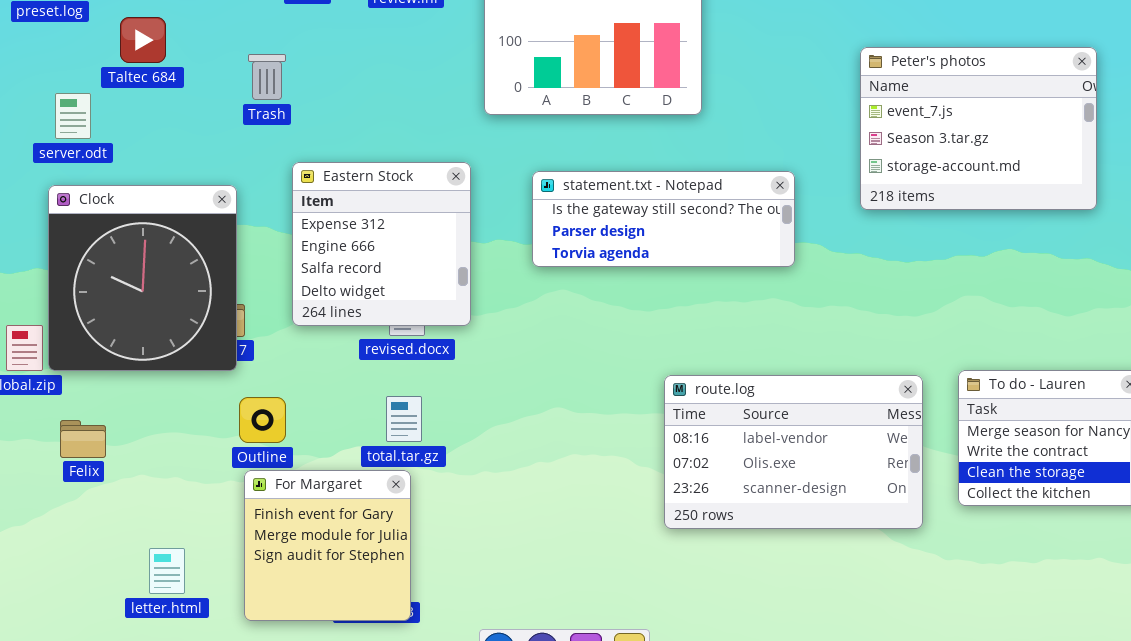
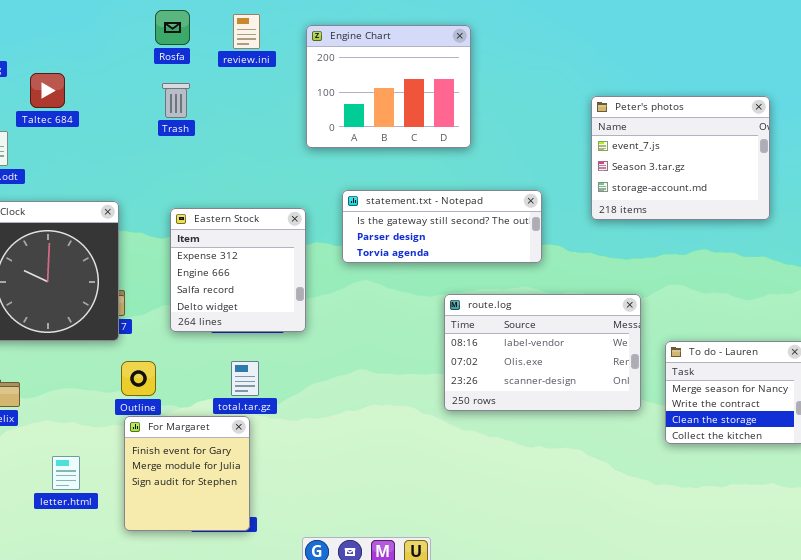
Trash: [248,54,286,100] -> [162,83,190,118], moved
Eastern Stock: [292,162,471,326] -> [170,208,306,332], moved
route.log: [664,375,923,529] -> [444,294,641,411], moved
letter.html: [149,548,185,594] -> [52,456,80,490], moved

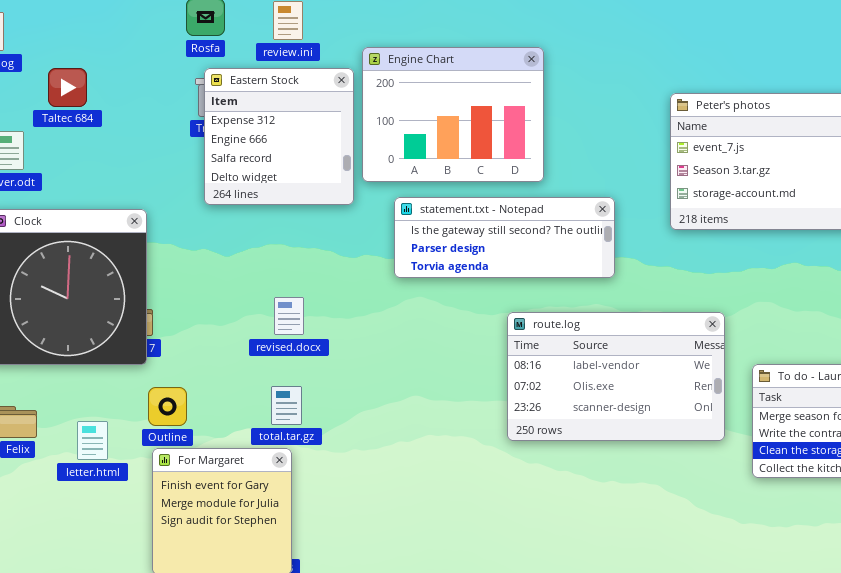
Engine Chart: [306,25,471,148] -> [362,47,544,182], moved
Eastern Stock: [170,208,306,332] -> [204,68,354,205], moved
letter.html: [52,456,80,490] -> [77,421,108,460], moved

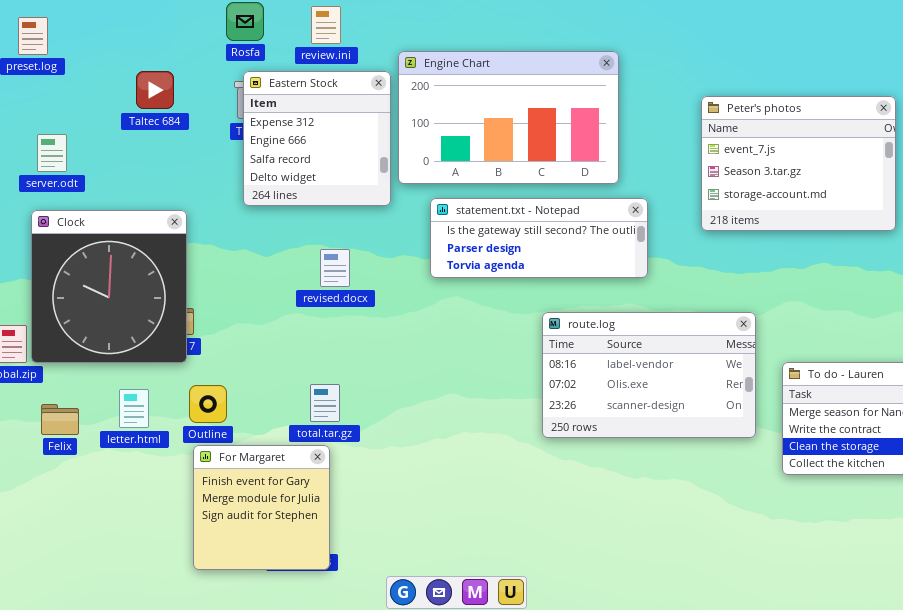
Engine Chart: [362,47,544,182] -> [398,51,619,184], resized
Taltec 684: [48,68,87,107] -> [136,71,174,109], moved
revised.docx: [274,297,304,335] -> [320,249,350,287], moved
letter.html: [77,421,108,460] -> [119,389,149,428], moved

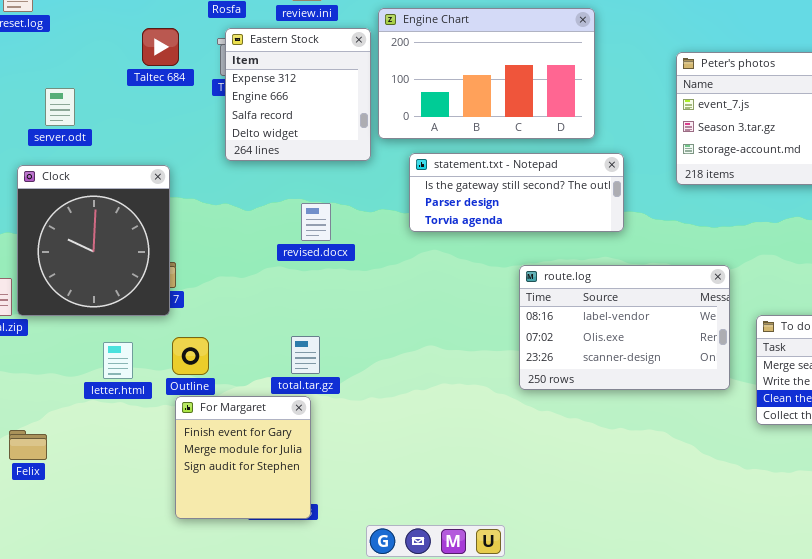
Taltec 684: [136,71,174,109] -> [142,28,179,66], moved
server.odt: [37,134,67,172] -> [45,88,75,126], moved
Felix: [41,404,79,435] -> [9,430,47,460], moved

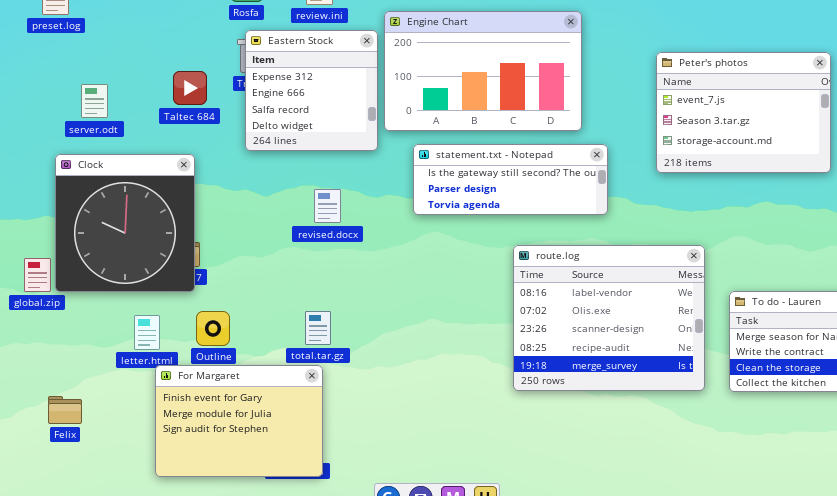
Taltec 684: [142,28,179,66] -> [173,71,207,105], moved
route.log: [519,265,730,390] -> [513,245,705,391], resized
For Margaret: [175,396,311,519] -> [155,365,323,477], resized

